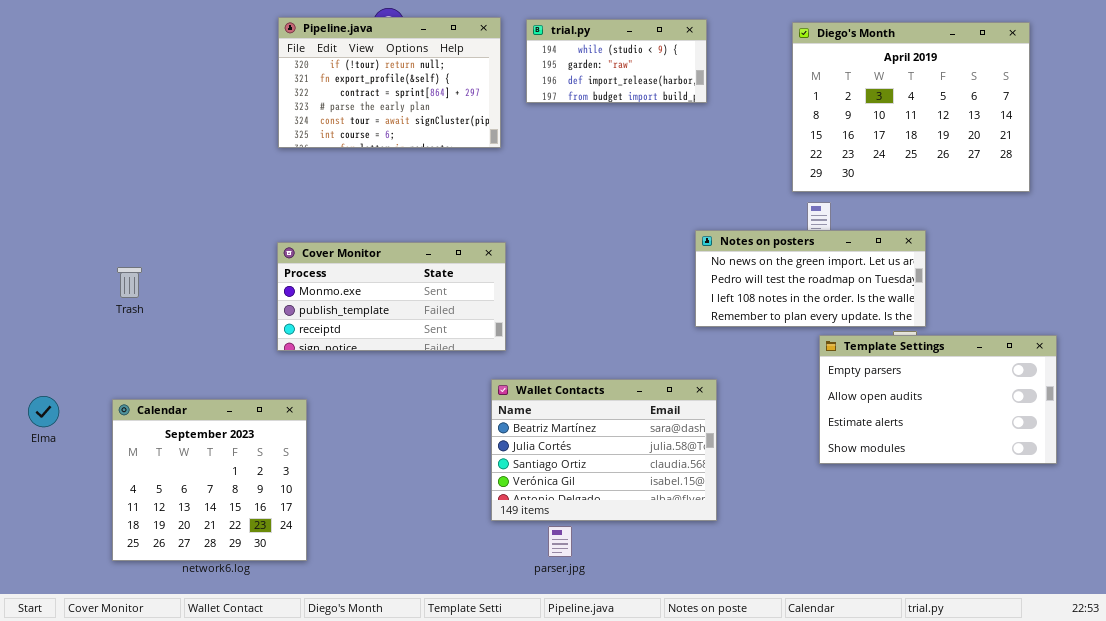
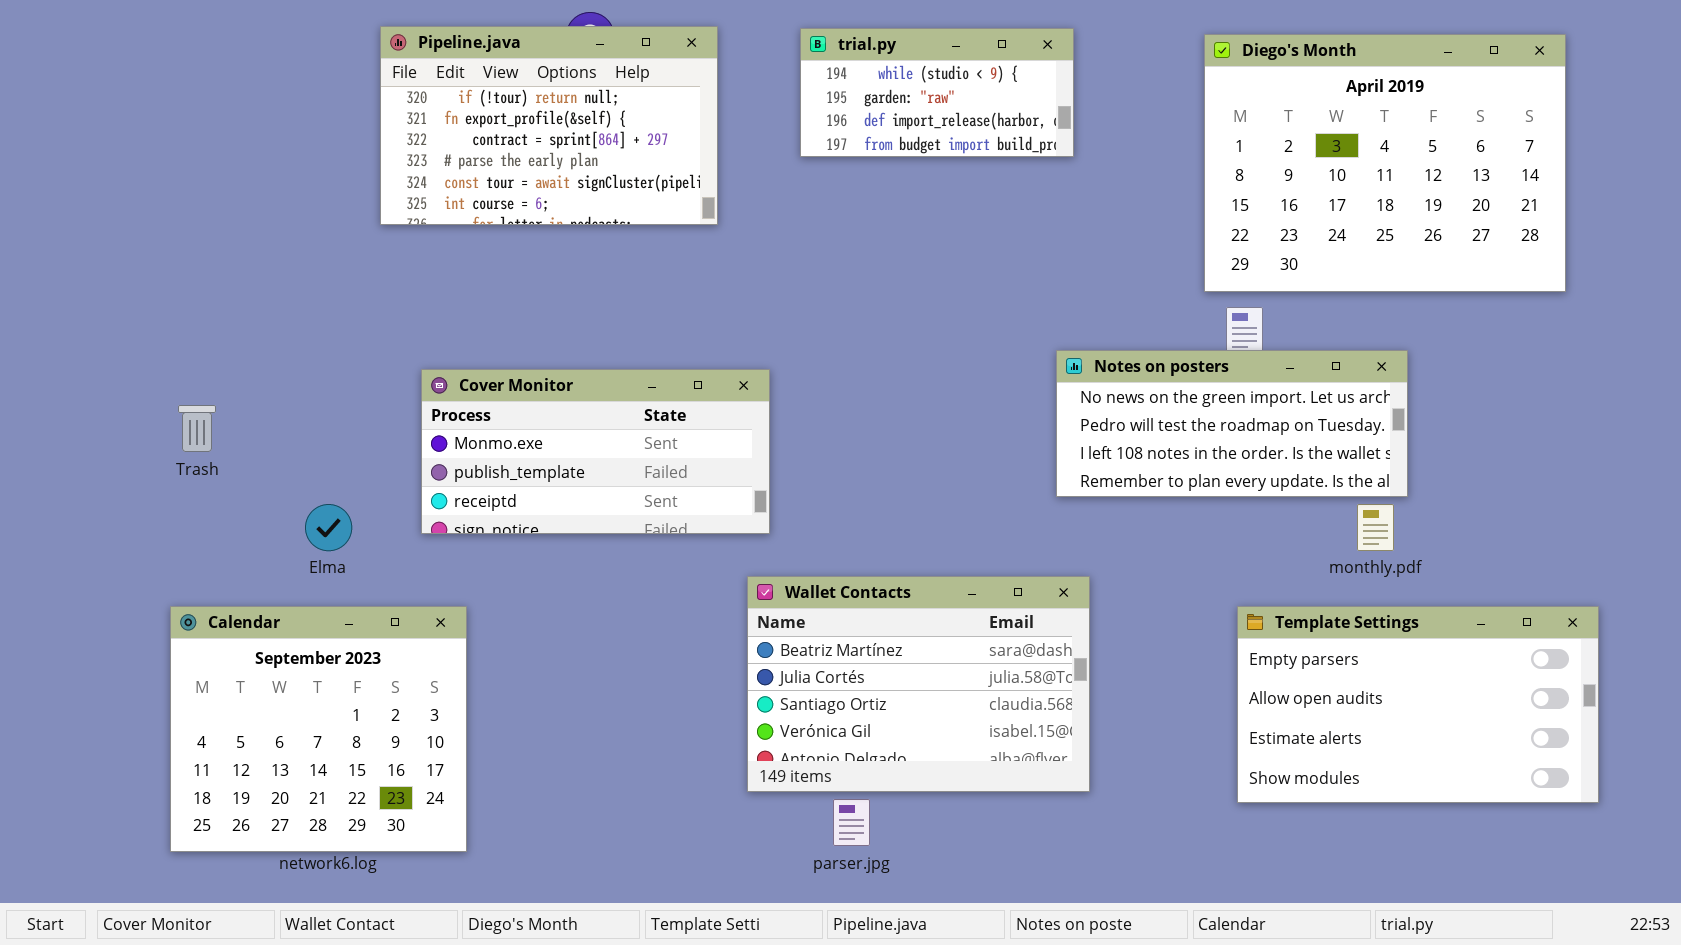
Pipeline.java: [278,17,501,148] -> [380,26,718,225], moved
Template Settings: [819,335,1057,464] -> [1237,606,1599,803], moved
Elma: [28,396,59,427] -> [305,504,352,551], moved

